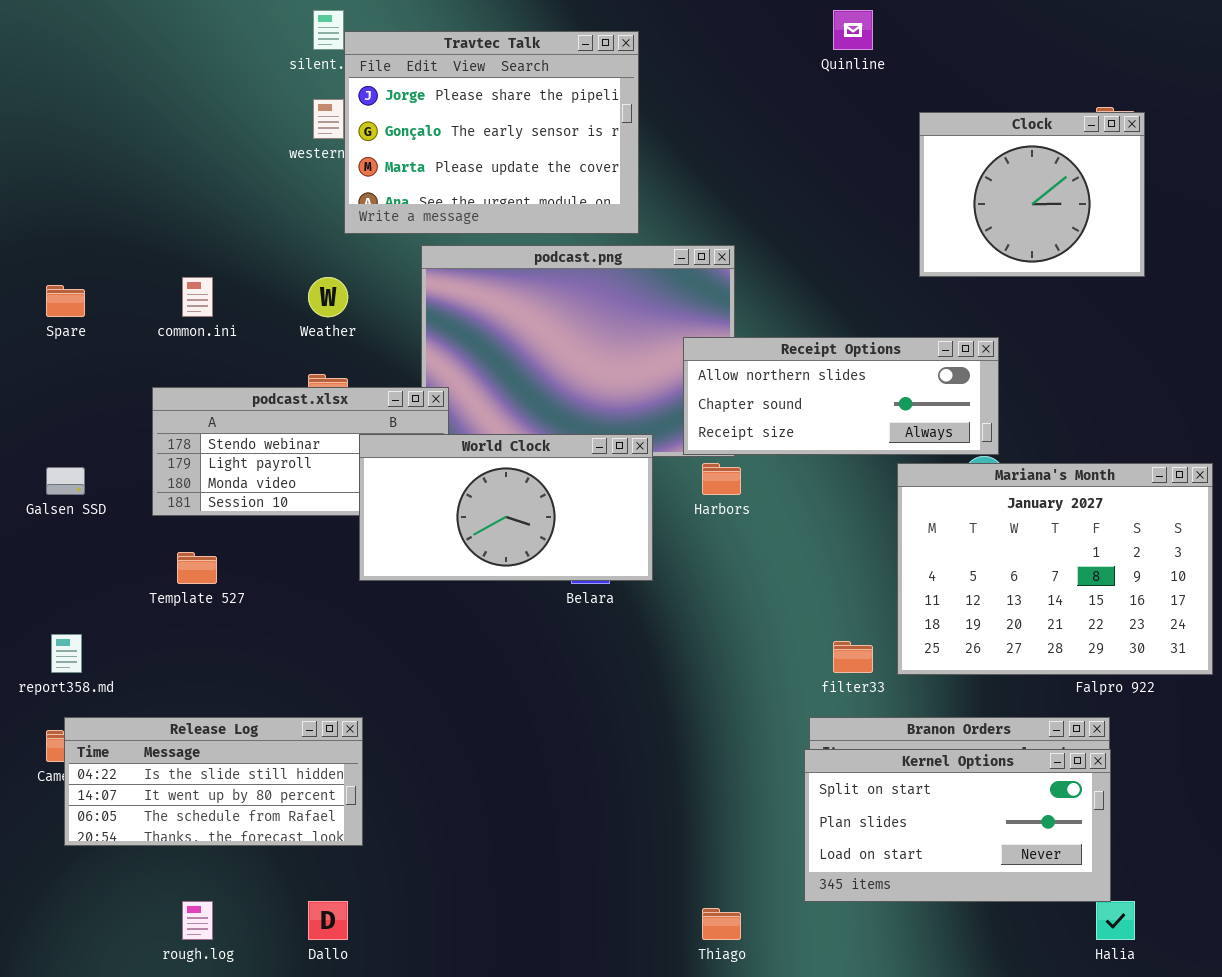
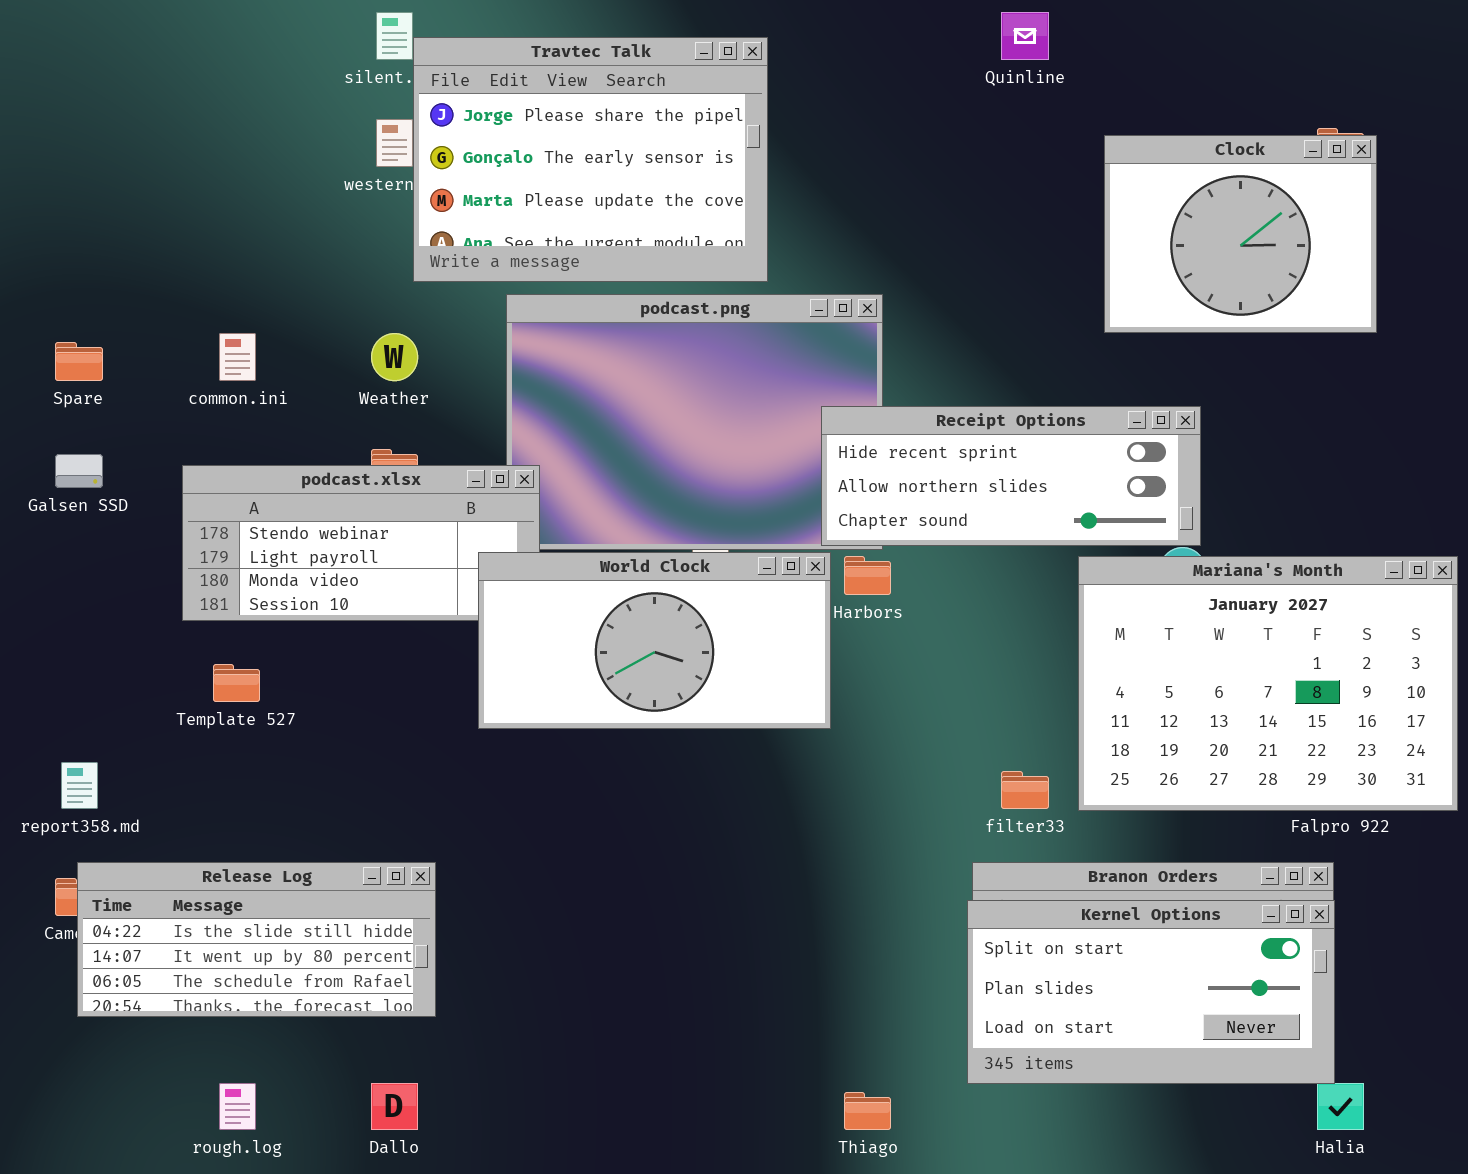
Receipt Options: [683,337,999,455] -> [821,406,1201,546], scrolled up 1 row
World Clock: [359,434,653,581] -> [478,552,831,729], moved
Galsen SSD: [46,467,85,495] -> [55,454,103,488], moved

